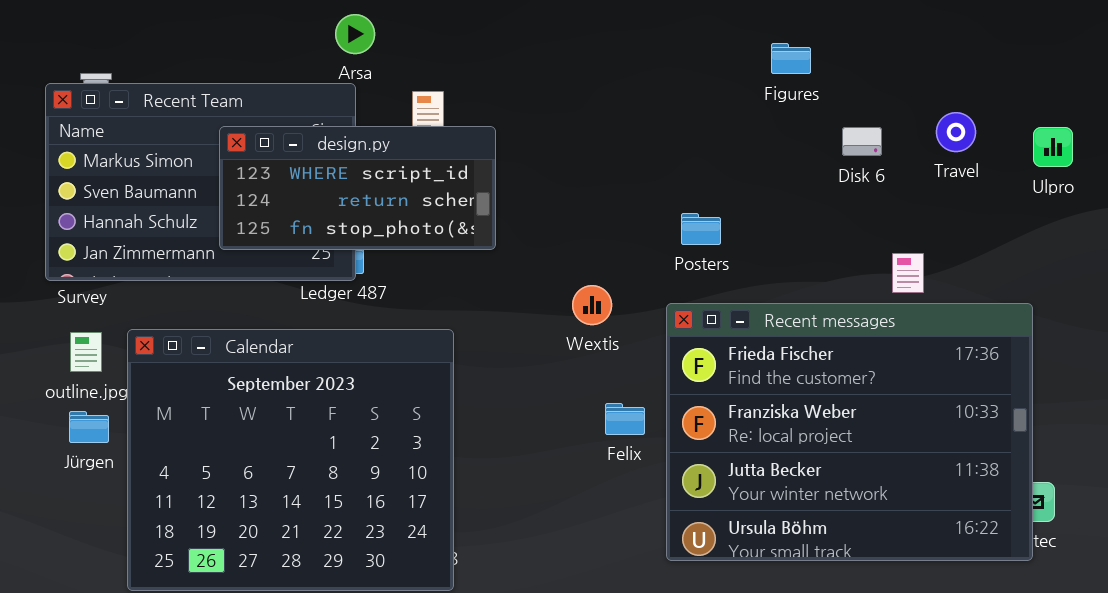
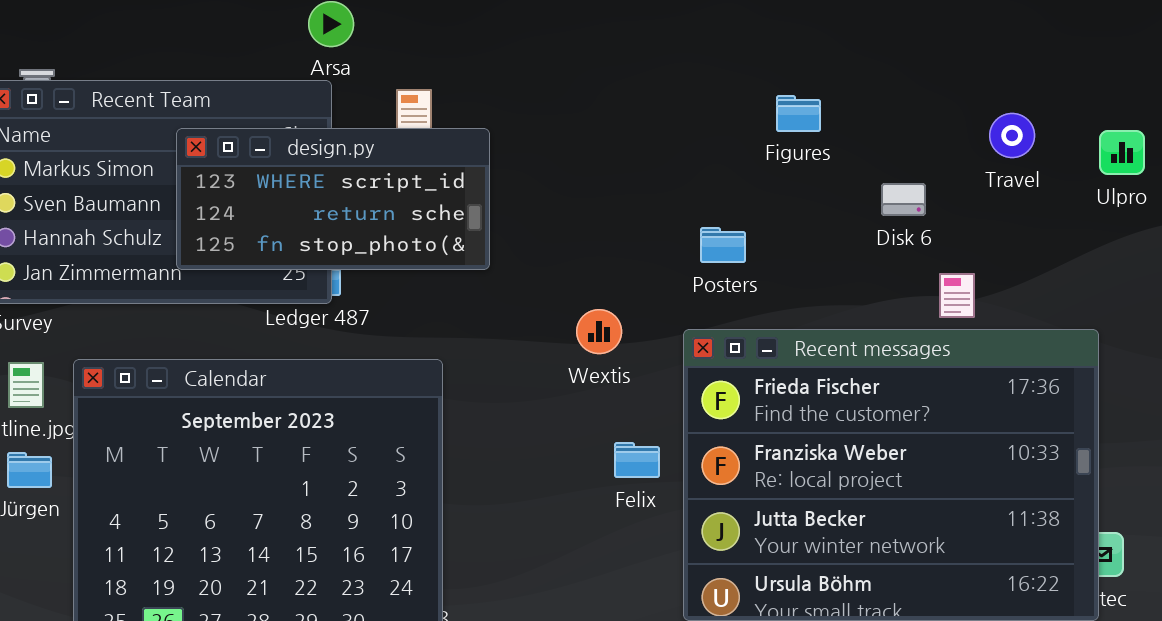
Figures: [771,43,811,74] -> [776,95,821,132], moved
Disk 6: [842,127,882,156] -> [881,183,926,216], moved

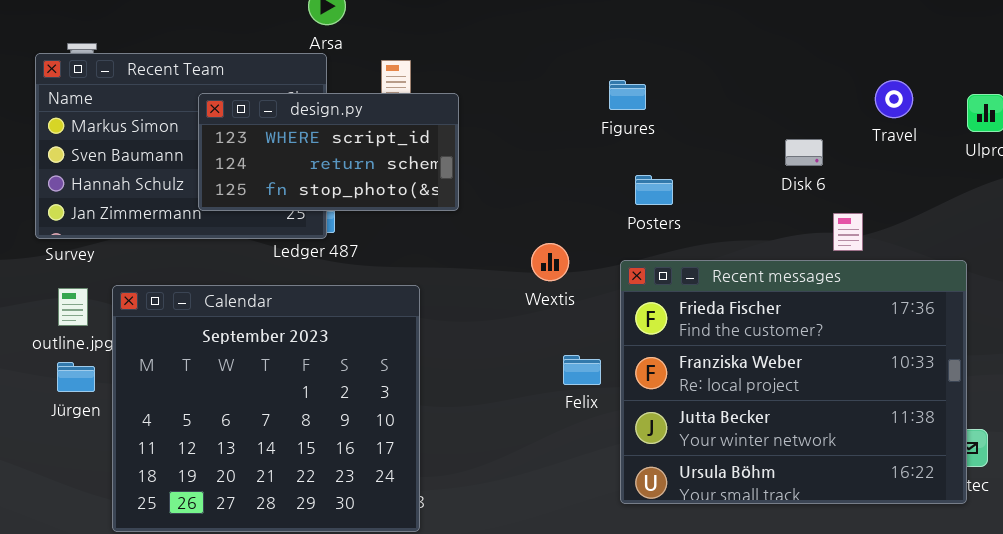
Figures: [776,95,821,132] -> [609,80,646,110], moved

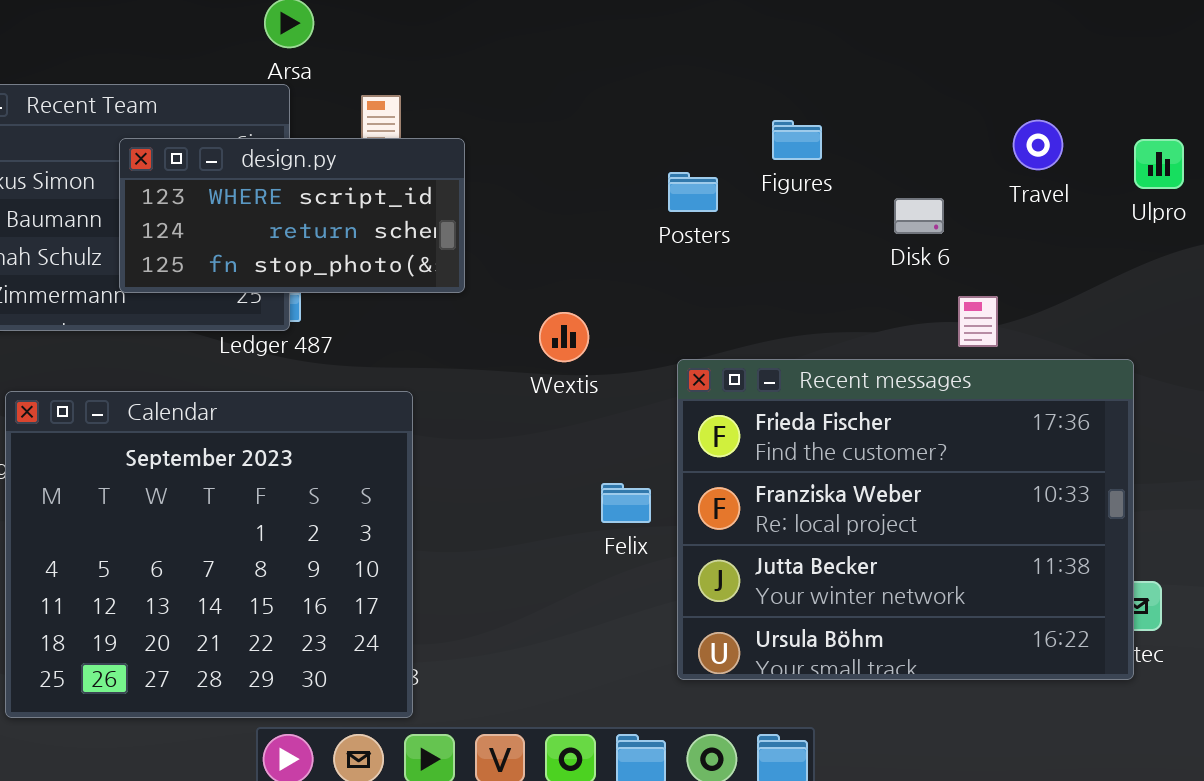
Figures: [609,80,646,110] -> [772,120,822,160], moved
Posters: [635,175,673,205] -> [668,172,718,212], moved
Wextis: [531,243,569,281] -> [539,312,589,362], moved

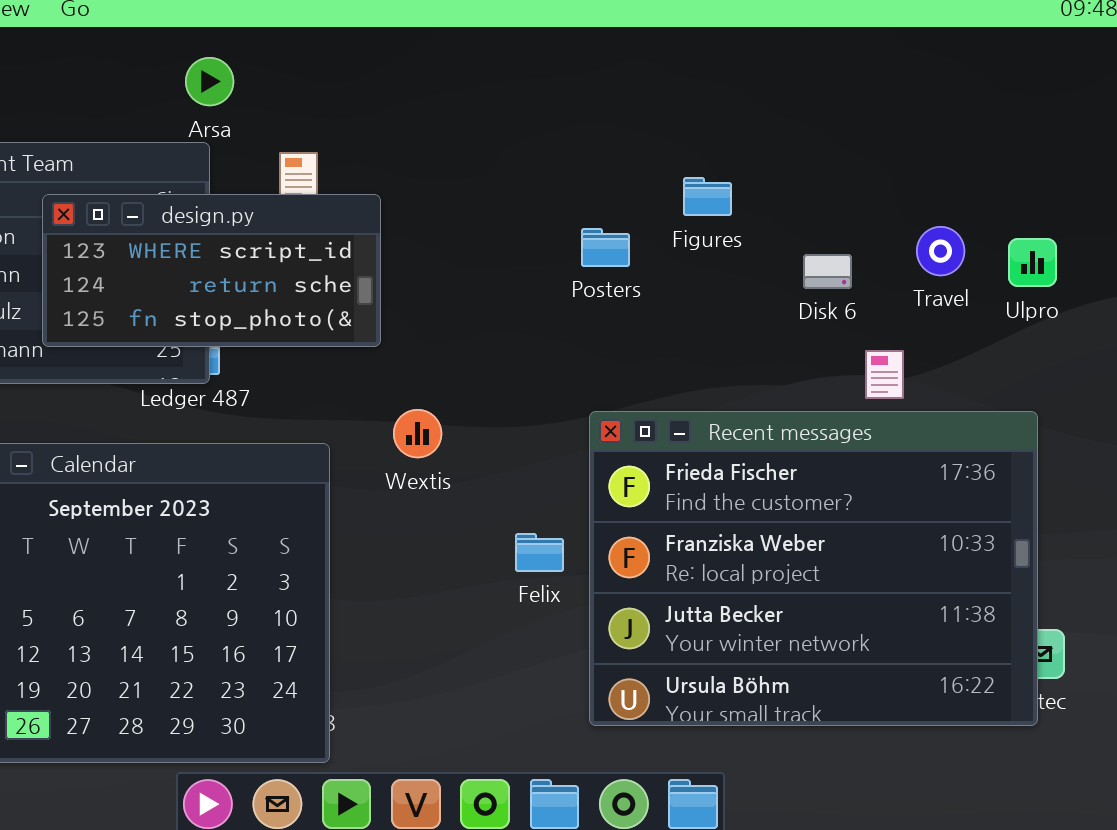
Travel: [1013,120,1063,170] -> [916,226,965,276], moved
Ulpro: [1134,139,1184,189] -> [1008,238,1057,287], moved
Wextis: [539,312,589,362] -> [393,409,442,458], moved

